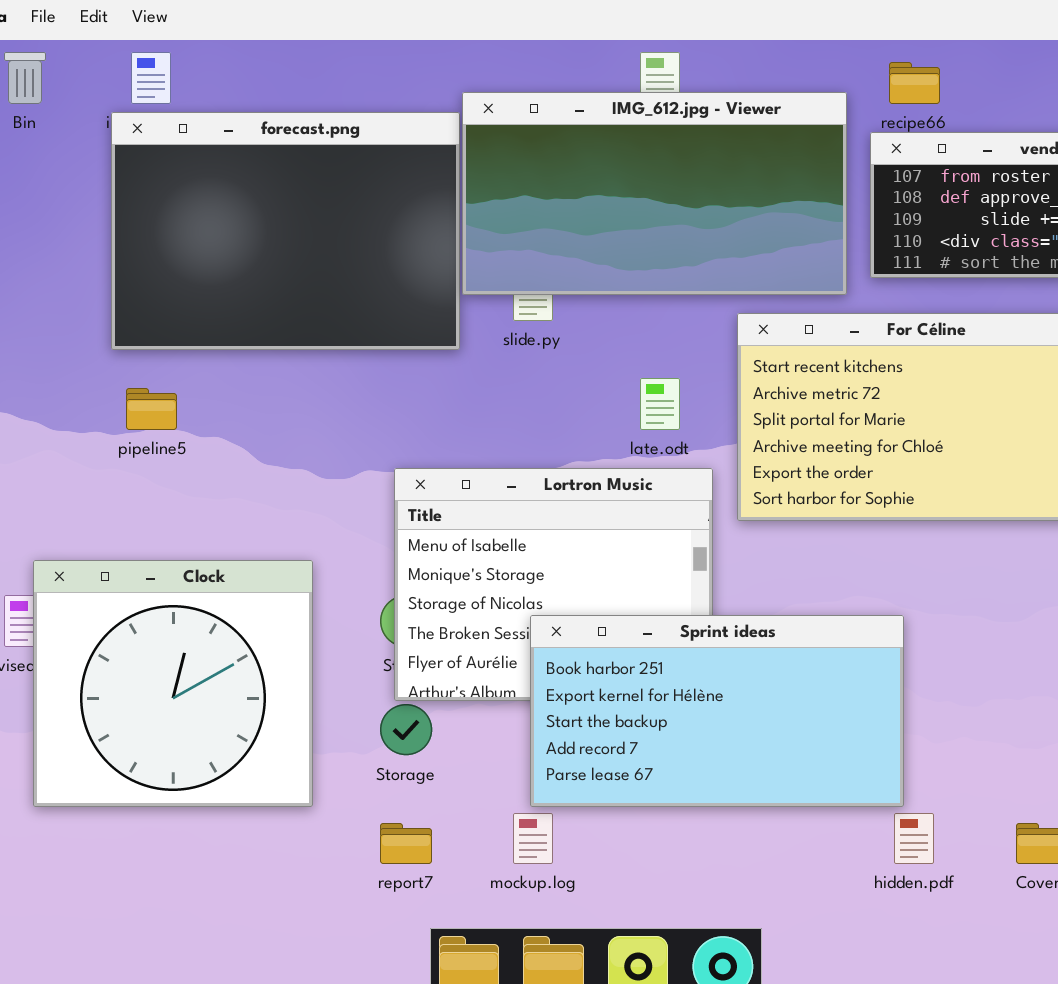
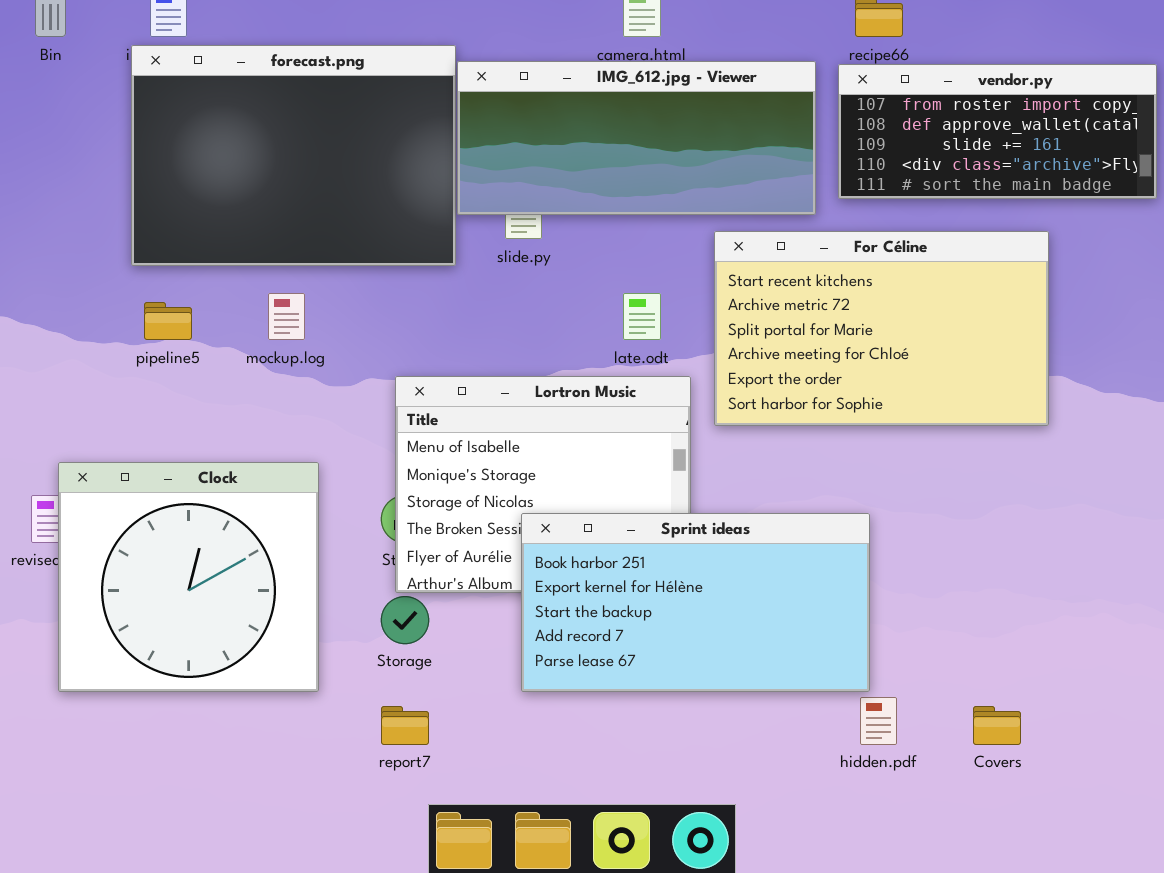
IMG_612.jpg - Viewer: [462,92,847,295] -> [457,61,816,215], resized
mockup.log: [513,813,553,864] -> [268,293,305,340], moved

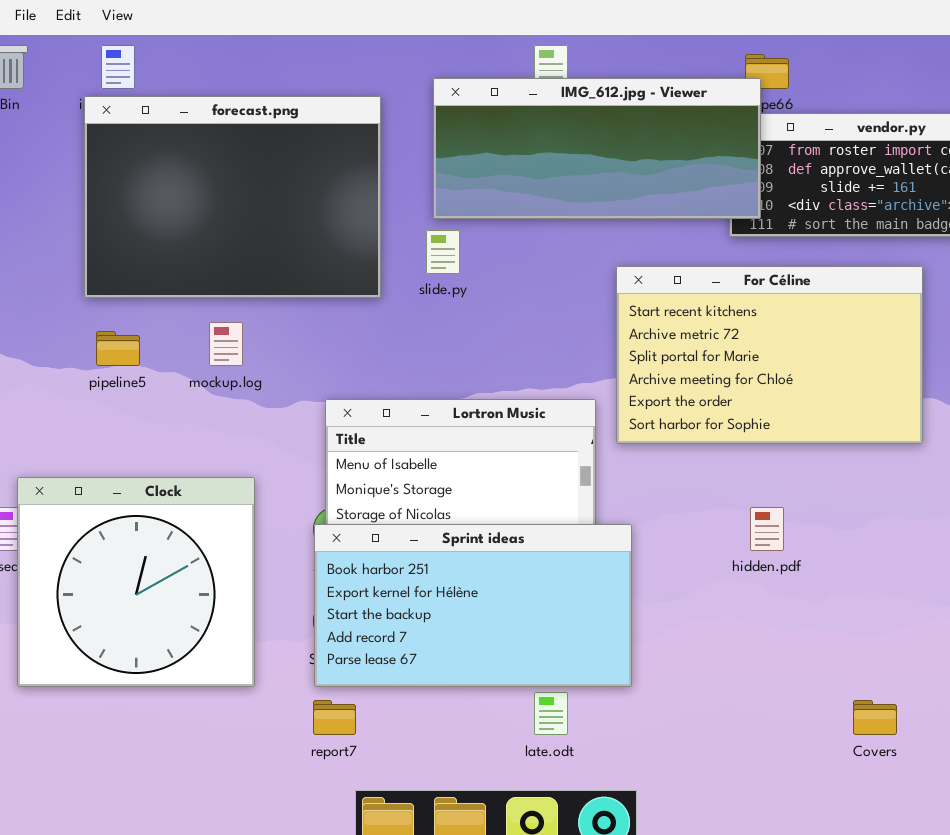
IMG_612.jpg - Viewer: [457,61,816,215] -> [433,78,761,219], moved
late.odt: [623,293,661,340] -> [534,692,568,735], moved
Sprint ideas: [521,513,870,692] -> [314,524,632,687], moved
hidden.pdf: [860,697,897,745] -> [750,507,784,551], moved

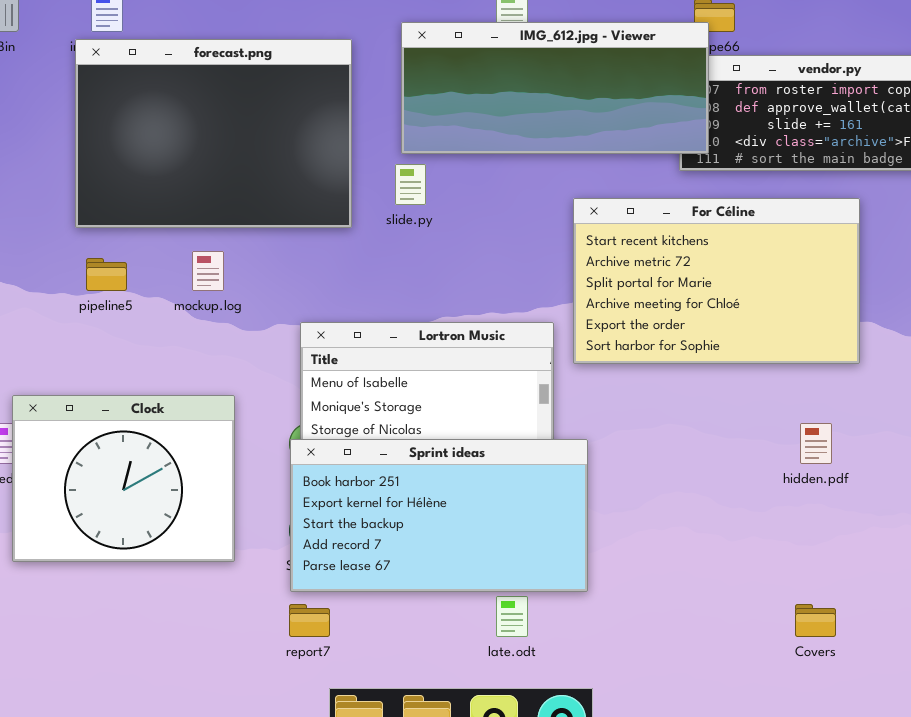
Clock: [17,477,255,687] -> [12,395,235,562], resized
hidden.pdf: [750,507,784,551] -> [800,423,832,464], moved

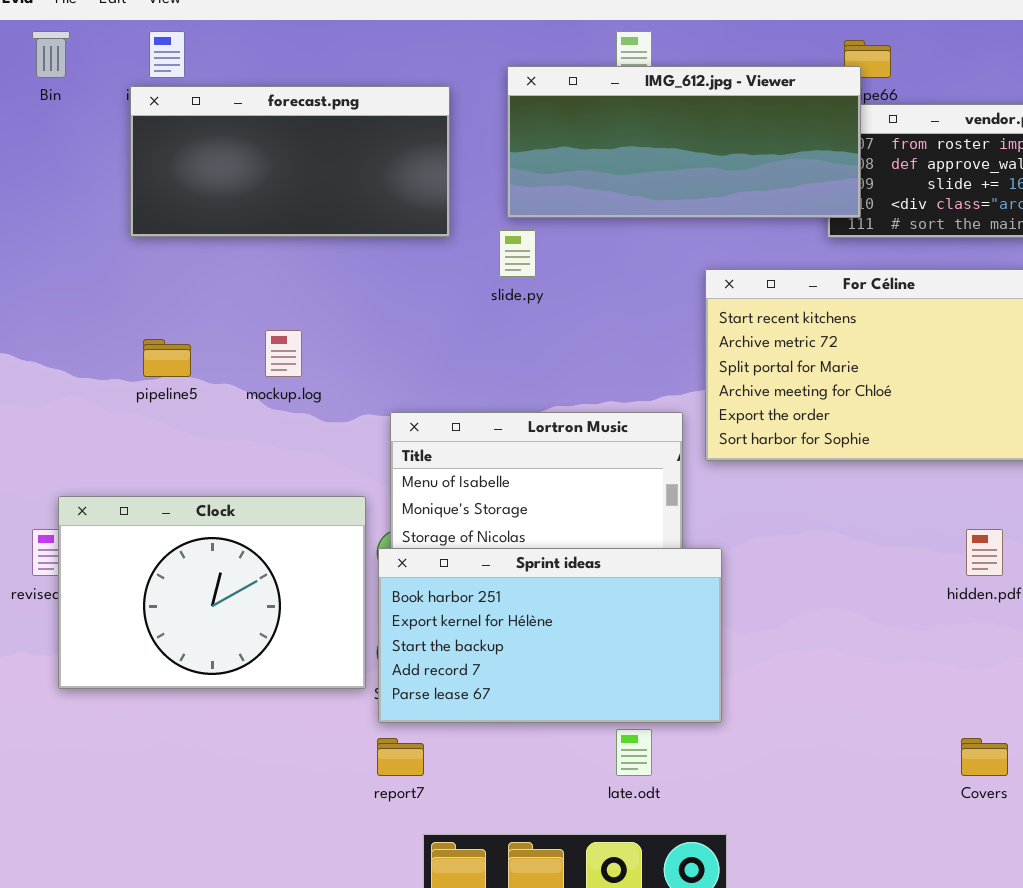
forecast.png: [75,39,352,228] -> [130,86,450,237], resized
Clock: [12,395,235,562] -> [58,496,366,689], resized

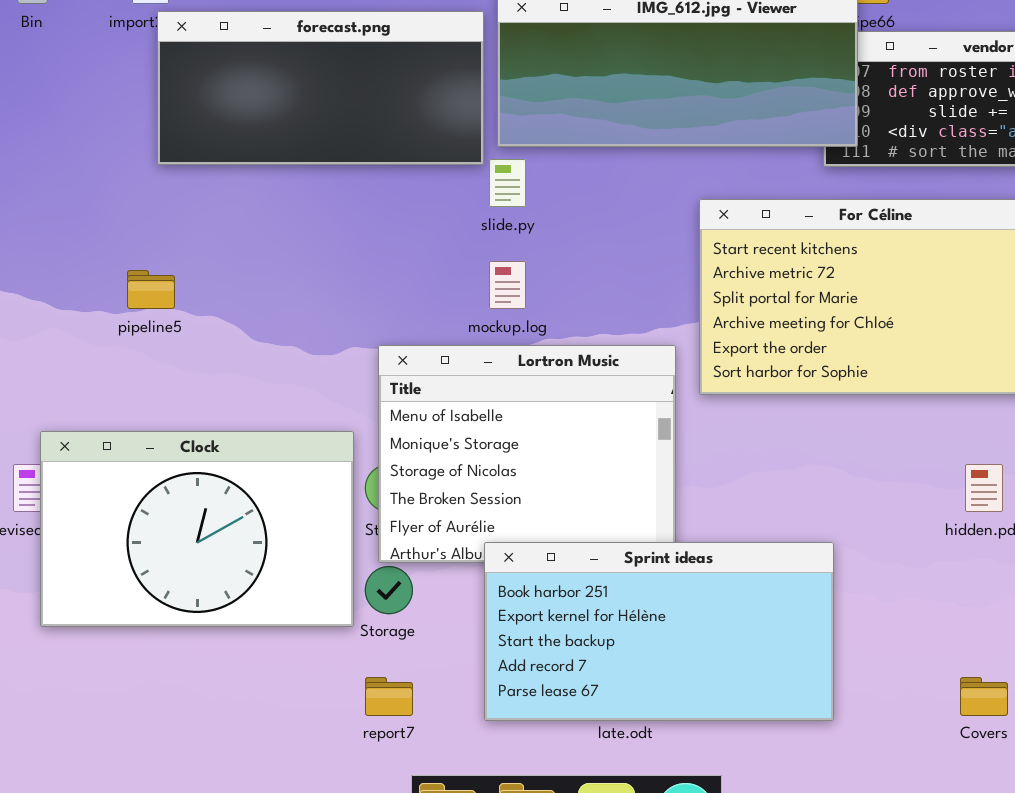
forecast.png: [130,86,450,237] -> [157,11,484,165], moved
mockup.log: [265,330,302,377] -> [489,261,526,309], moved
Sprint ideas: [378,548,722,723] -> [484,542,834,721], moved

